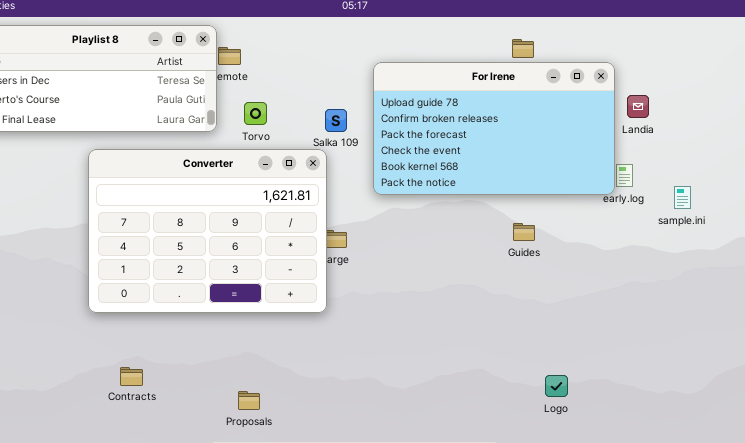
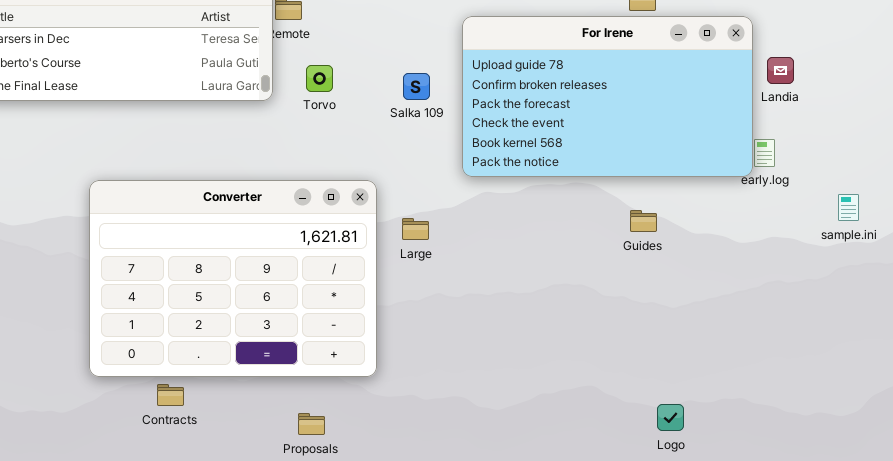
Converter: [88,149,327,313] -> [89,180,377,377], moved
sample.ini: [674,186,691,209] -> [838,194,859,221], moved
Logo: [545,375,568,397] -> [657,404,684,431], moved

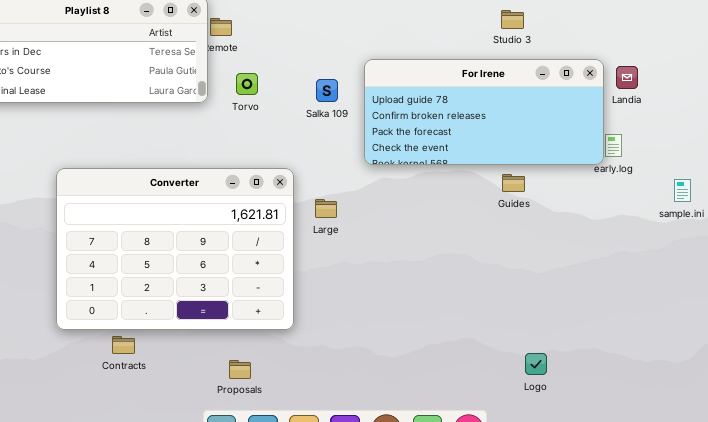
For Irene: [462,16,753,177] -> [364,59,604,165], resized
Guides: [630,210,657,232] -> [502,174,525,192], moved

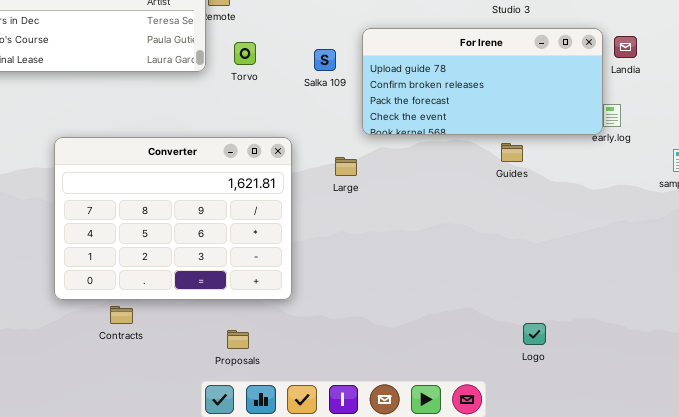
Large: [315,199,337,218] -> [335,157,357,176], moved

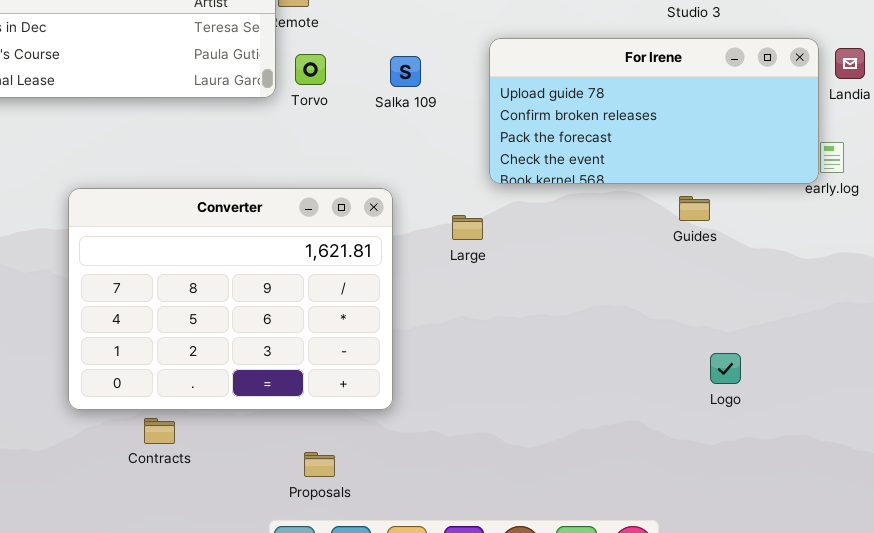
Torvo: [234,42,256,65] -> [295,54,326,85], moved
Salka 109: [314,49,336,71] -> [390,56,421,87], moved
Logo: [523,323,546,345] -> [710,353,741,384], moved

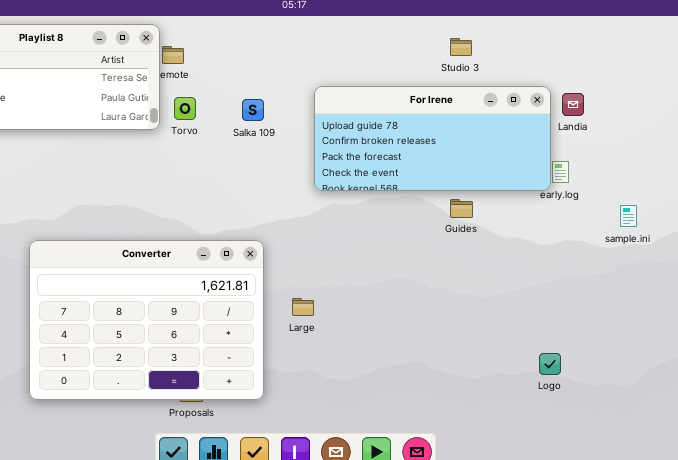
Converter: [68,188,393,410] -> [29,240,264,400], moved
Large: [452,215,483,240] -> [292,298,314,316], moved
Logo: [710,353,741,384] -> [539,353,561,375], moved

